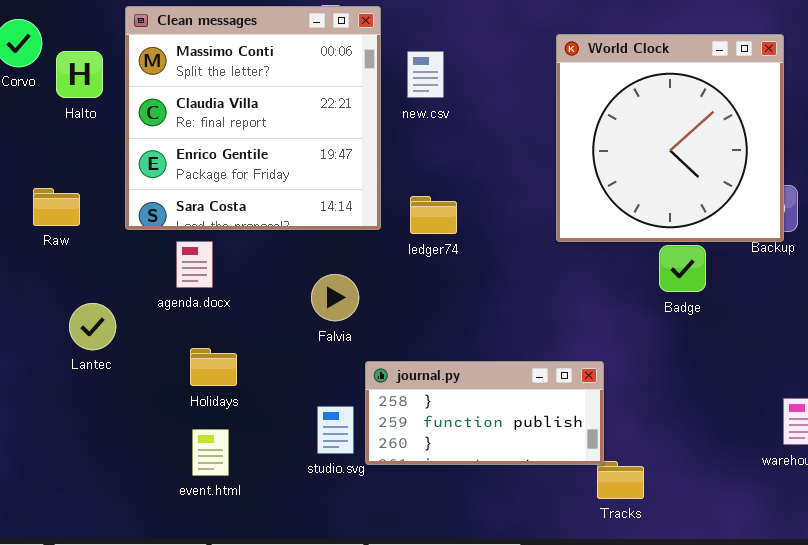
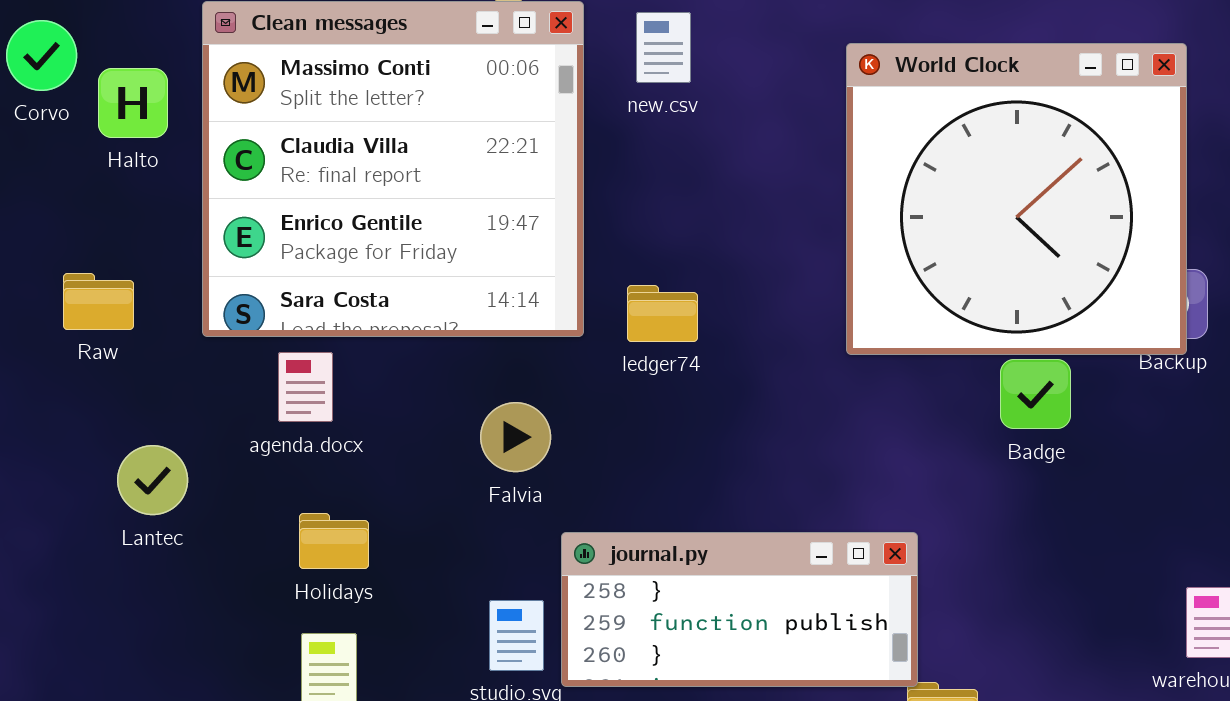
new.csv: [407,51,444,98] -> [636,12,691,83], moved

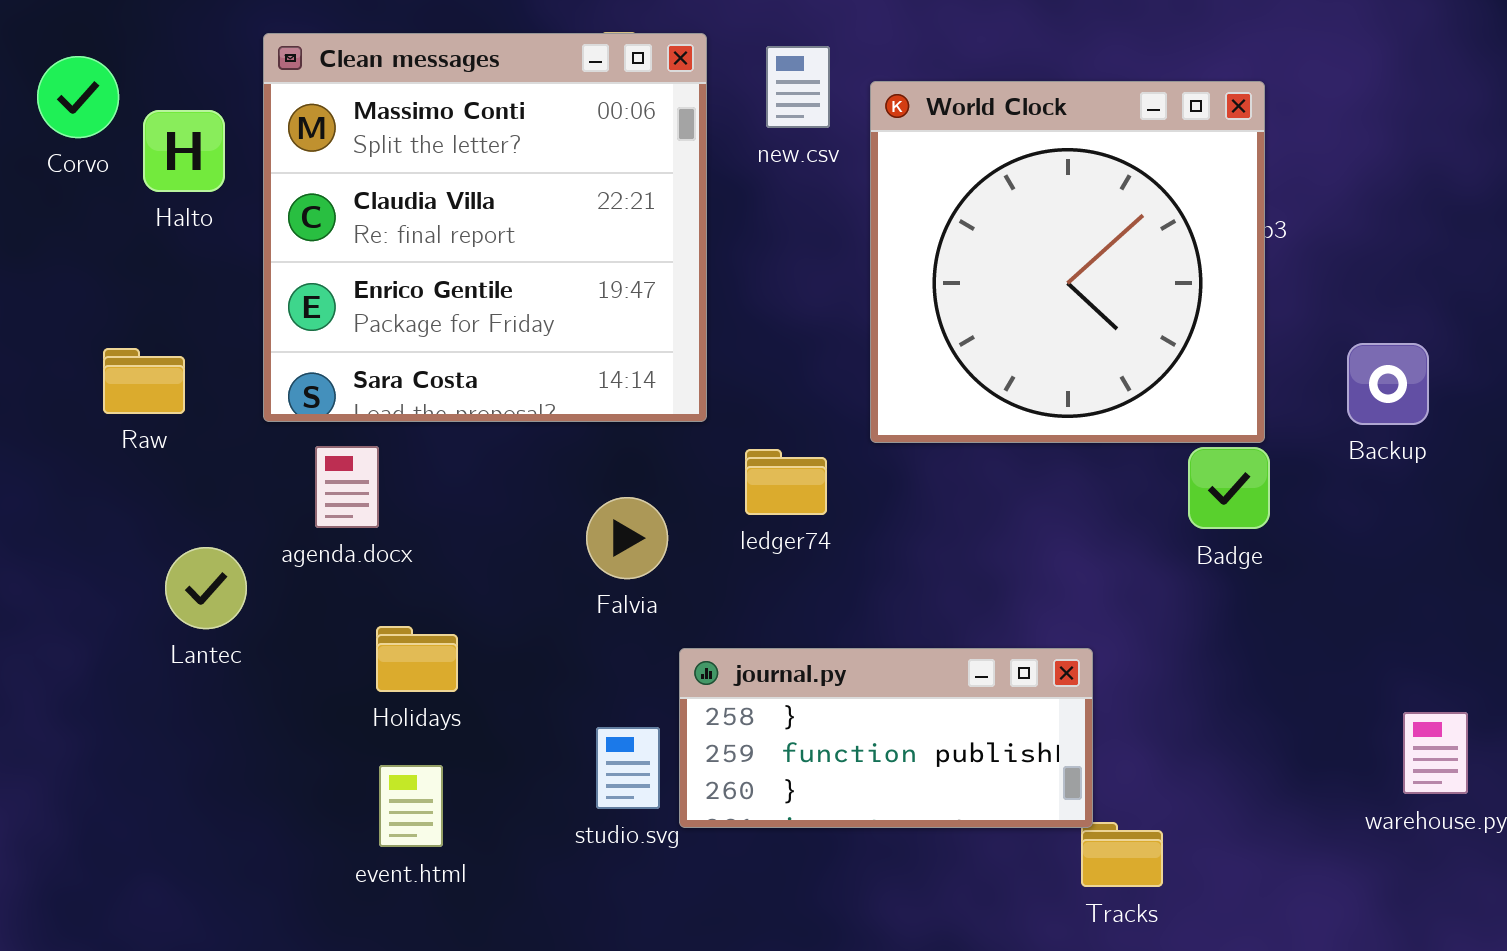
World Clock: [846,43,1187,355] -> [870,81,1265,443], moved
ledger74: [627,285,698,342] -> [745,449,827,515], moved
agenda.docx: [278,352,333,422] -> [315,446,379,528], moved

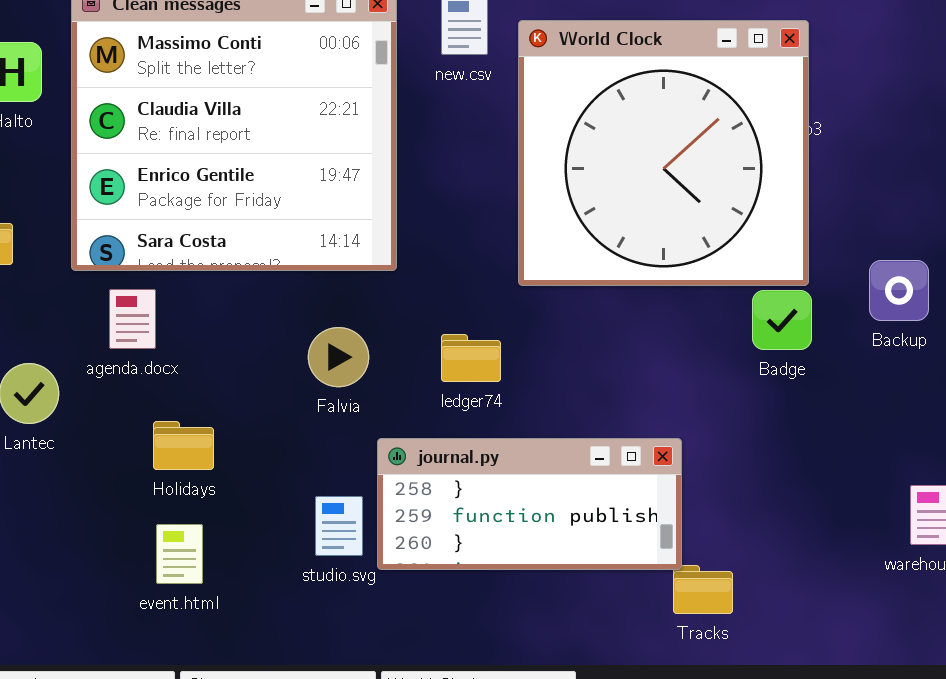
Backup: [1347,343,1429,425] -> [869,260,929,321], moved
ledger74: [745,449,827,515] -> [441,334,501,382], moved

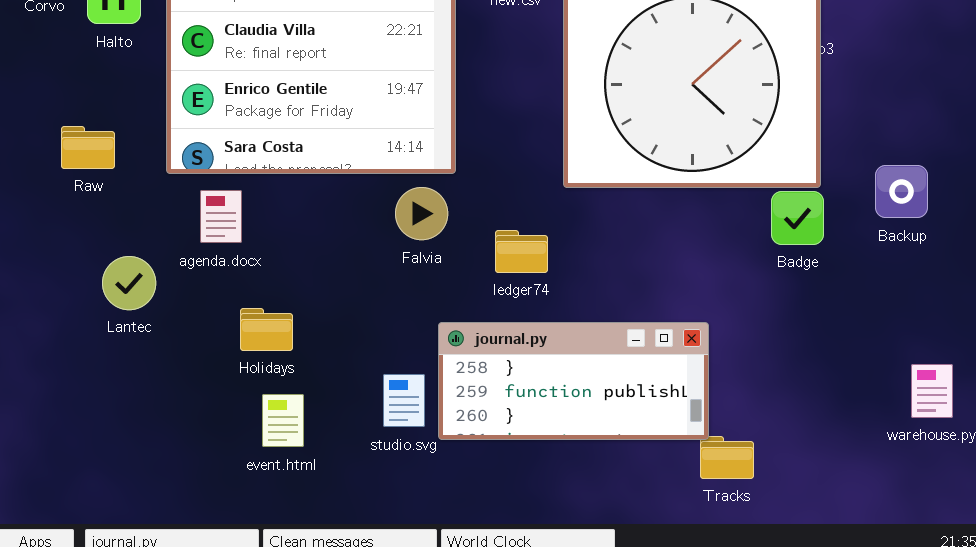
Falvia: [308,327,369,387] -> [395,187,448,240], moved
event.html: [156,524,203,584] -> [262,394,304,447], moved

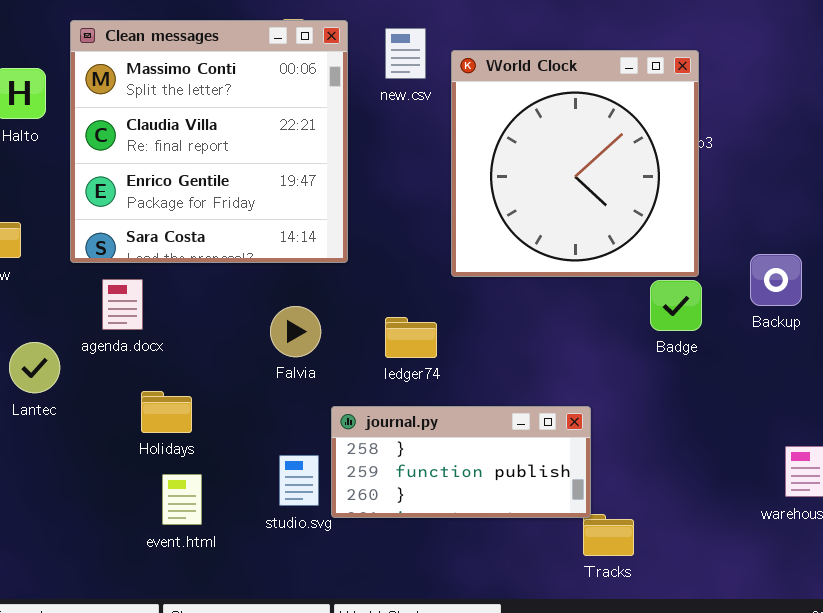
Falvia: [395,187,448,240] -> [270,306,321,357], moved

